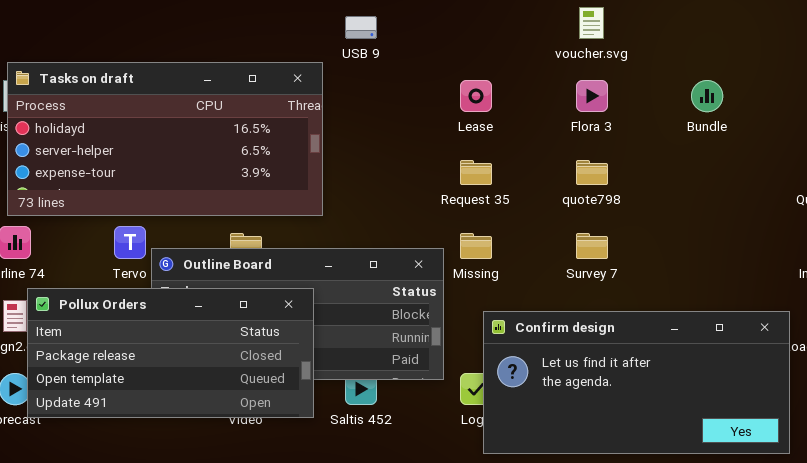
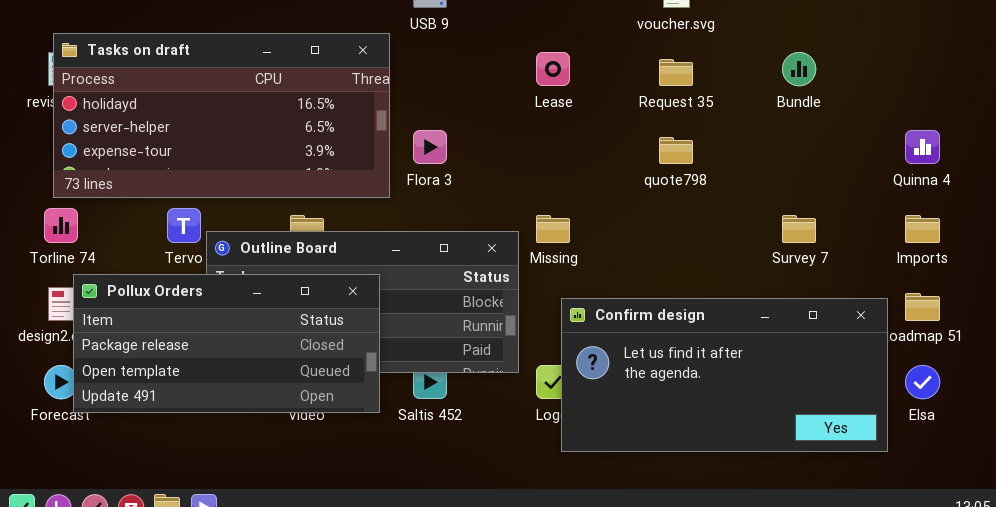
Flora 3: [576,80,608,112] -> [413,130,447,164], moved
Request 35: [460,160,492,185] -> [659,59,693,86], moved
Survey 7: [576,233,608,259] -> [782,215,816,243], moved

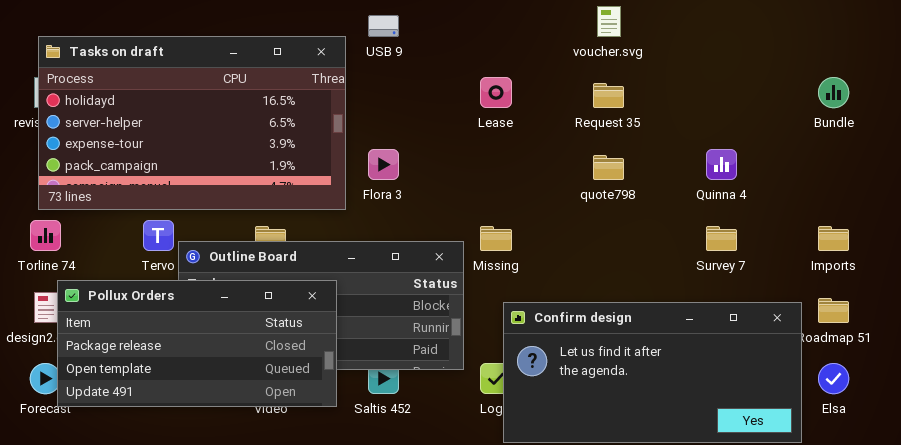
Tasks on draft: [53,33,390,198] -> [38,36,346,210], resized
Bundle: [782,52,816,86] -> [818,77,849,108], moved
Quinna 4: [905,130,940,164] -> [706,149,737,180], moved

